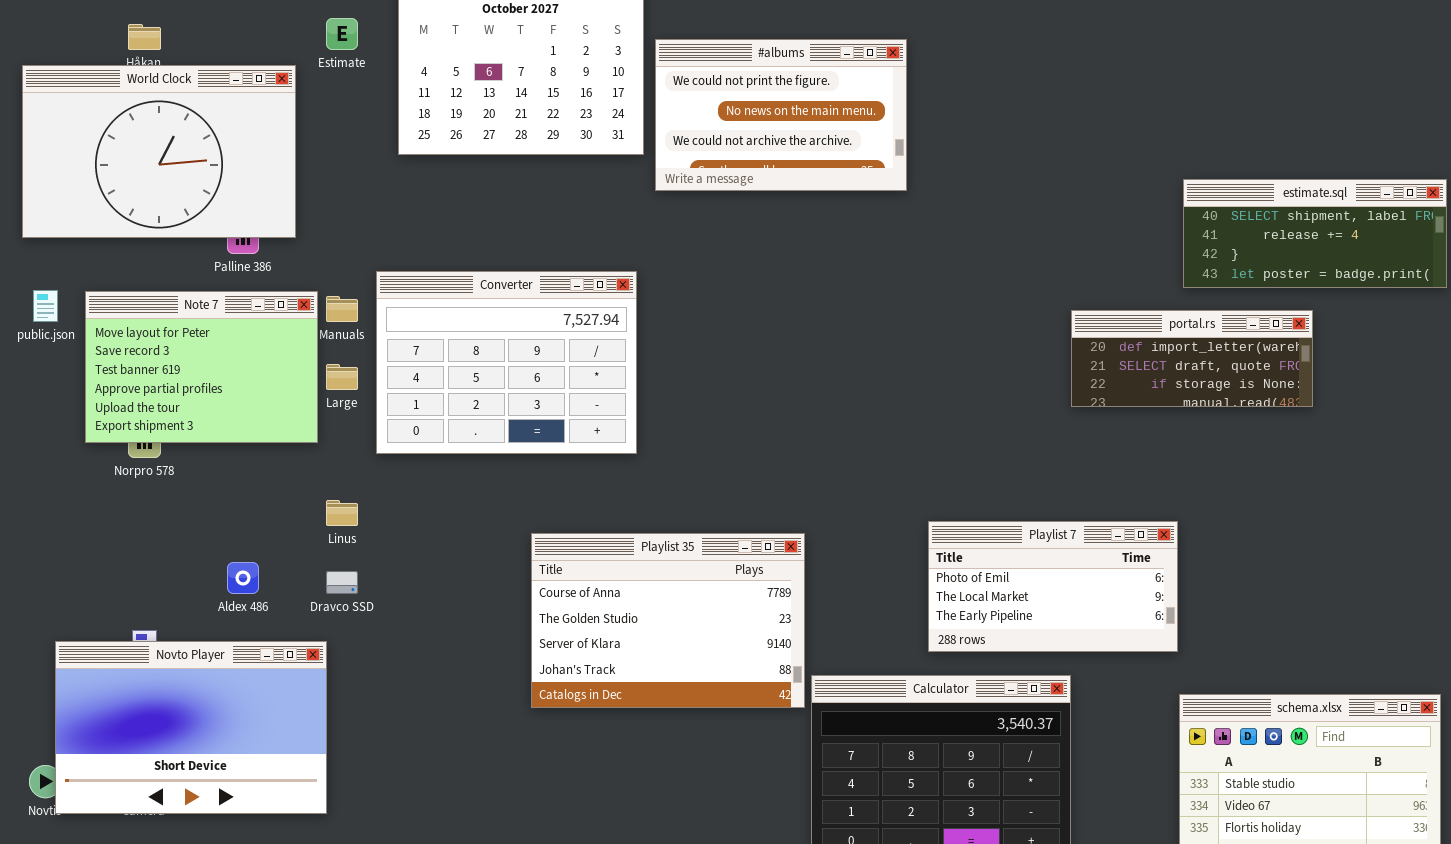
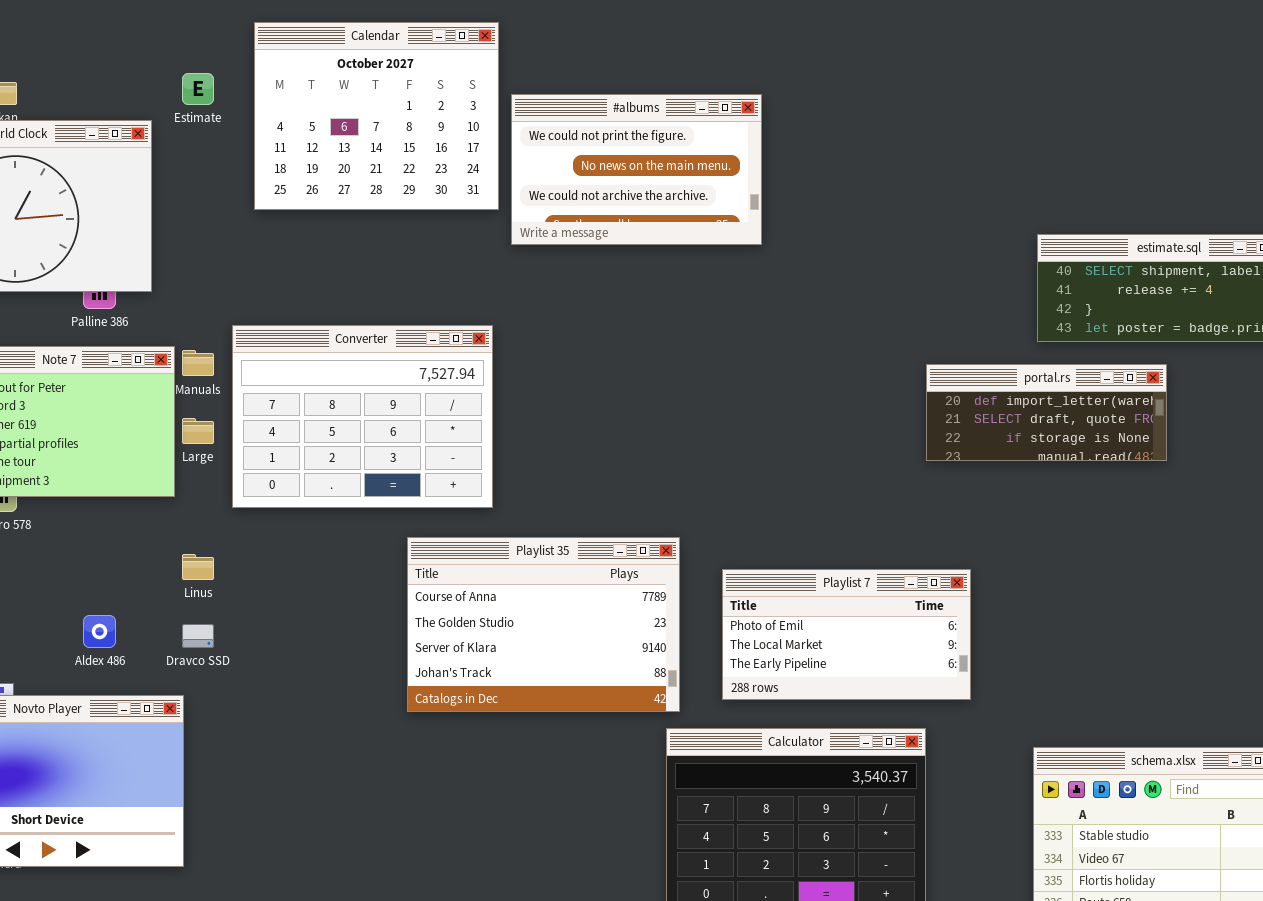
Playlist 7: [928,521,1178,652] -> [722,569,971,700], moved
Playlist 35: [531,533,805,708] -> [407,537,680,712], moved

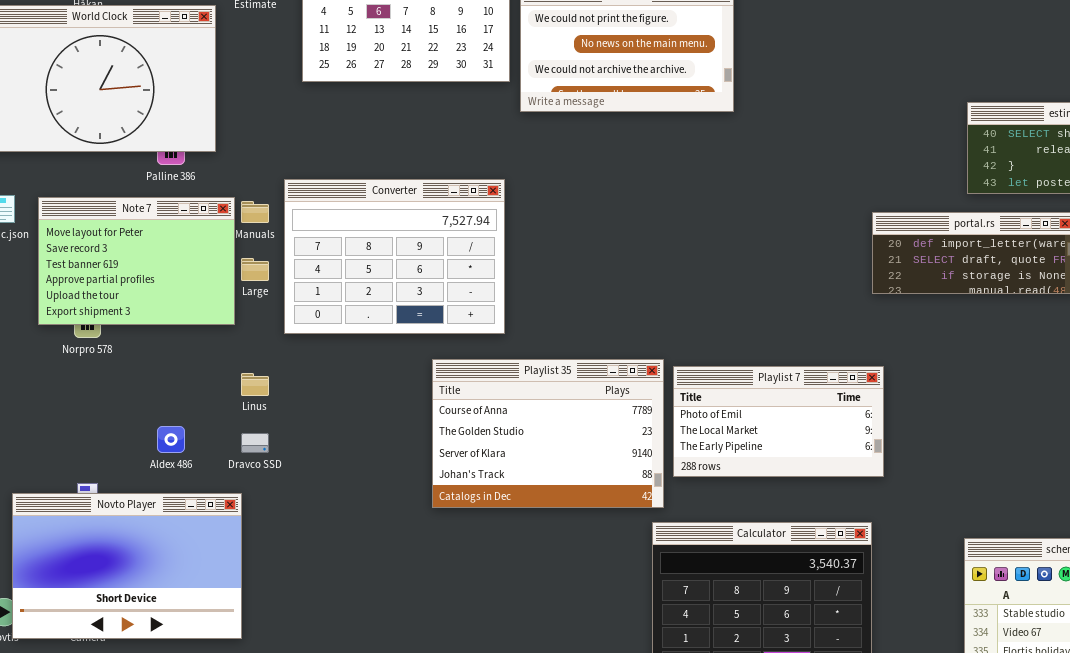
Playlist 7: [722,569,971,700] -> [673,366,884,477], moved

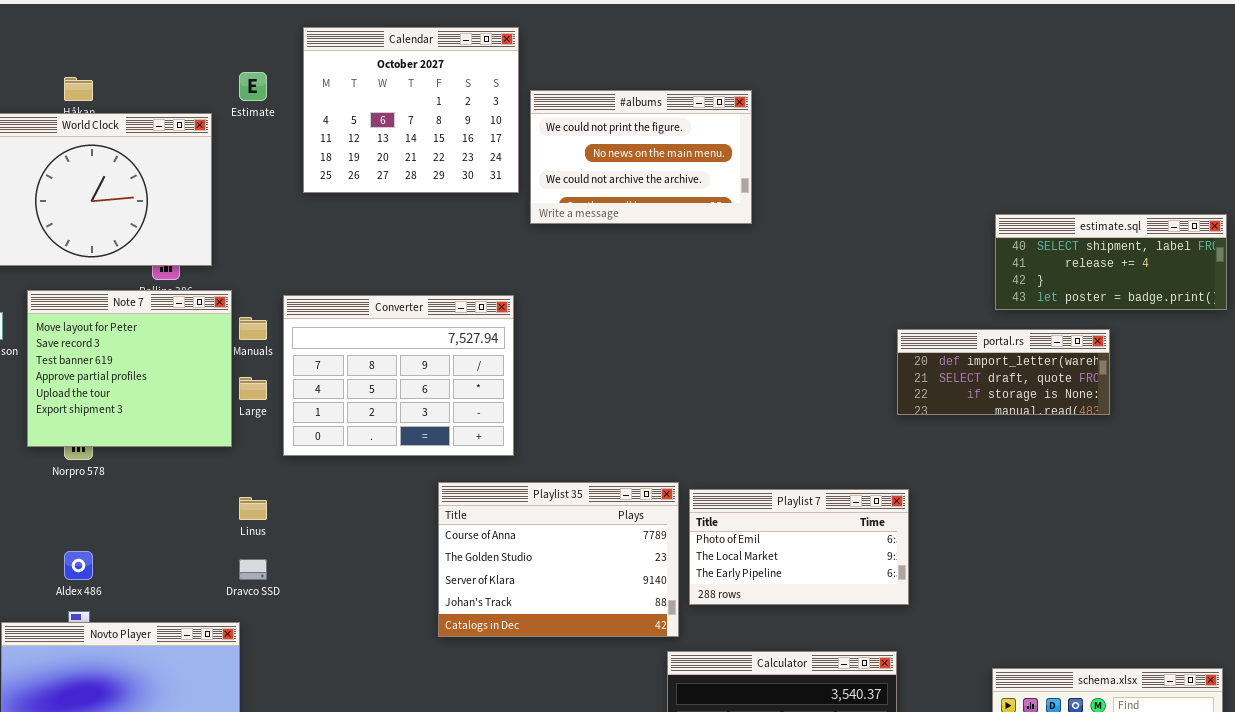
Note 7: [38,197,235,325] -> [27,290,232,447], resized
Aldex 486: [157,426,185,453] -> [64,551,93,580], moved

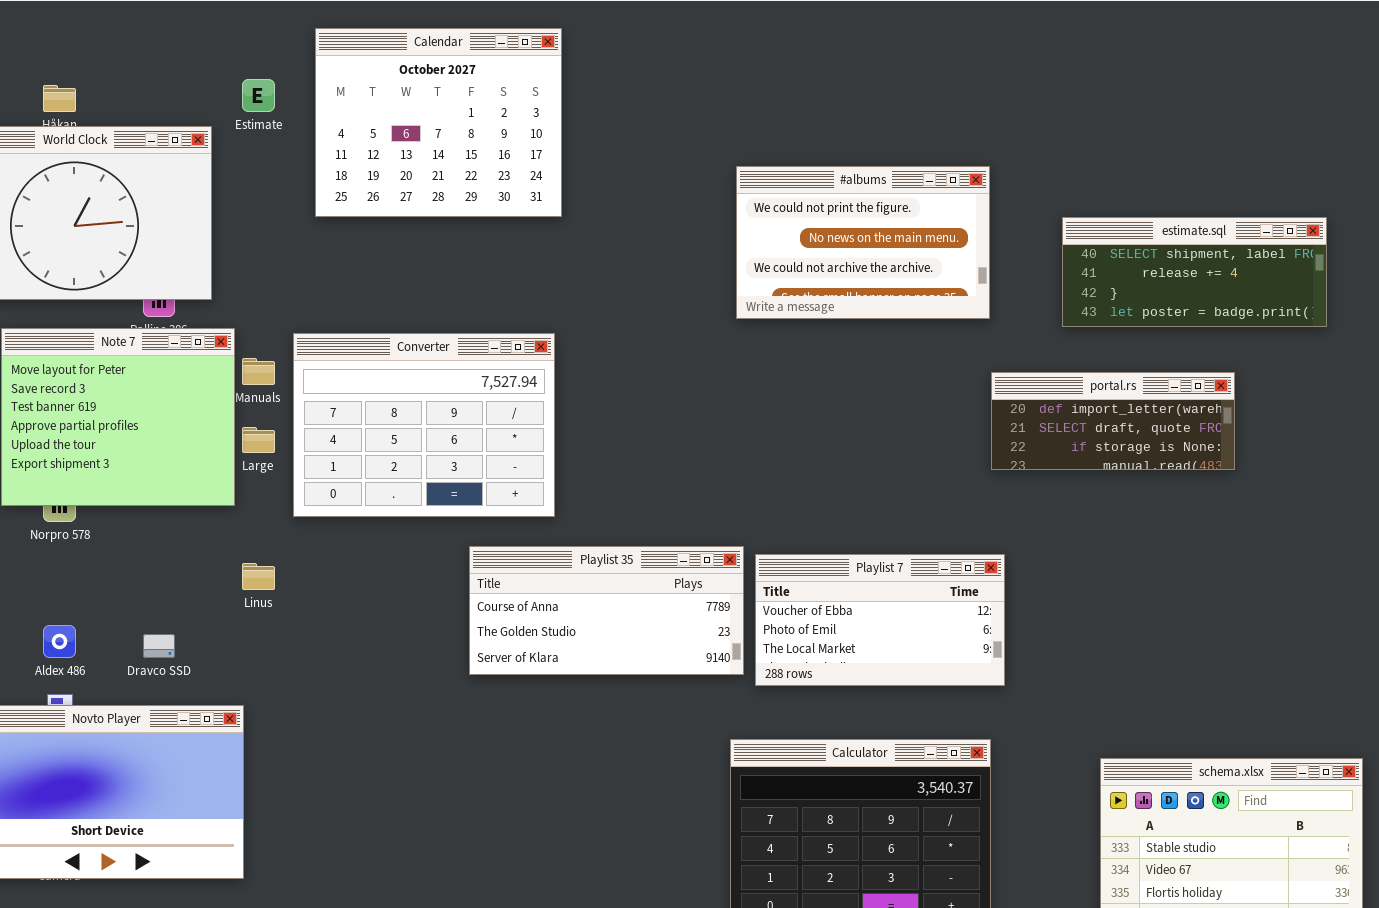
#albums: [530,90,752,224] -> [736,166,990,319], moved
estimate.sql: [995,214,1227,310] -> [1062,217,1327,327], moved
Playlist 35: [438,482,679,637] -> [469,546,744,675], resized
Playlist 7: [689,489,909,605] -> [755,554,1005,686], scrolled up 1 row
Dravco SSD: [239,559,267,580] -> [143,634,175,658], moved

